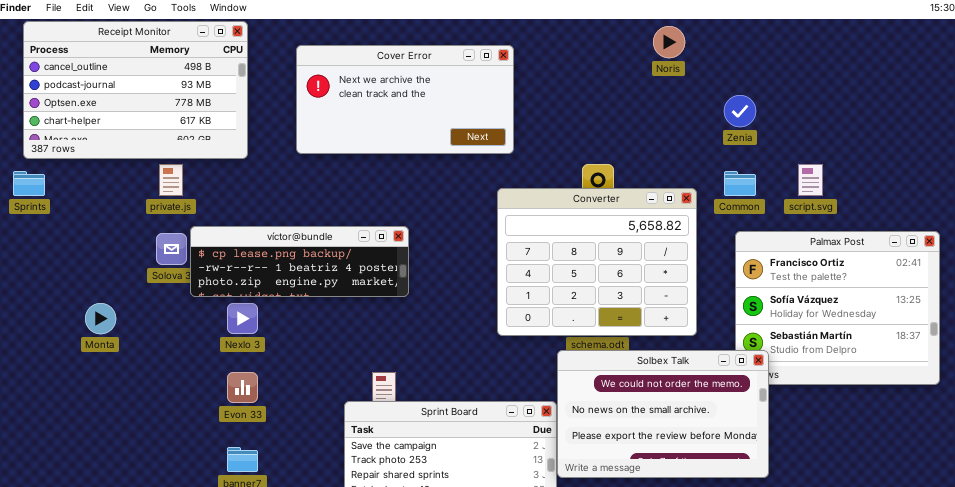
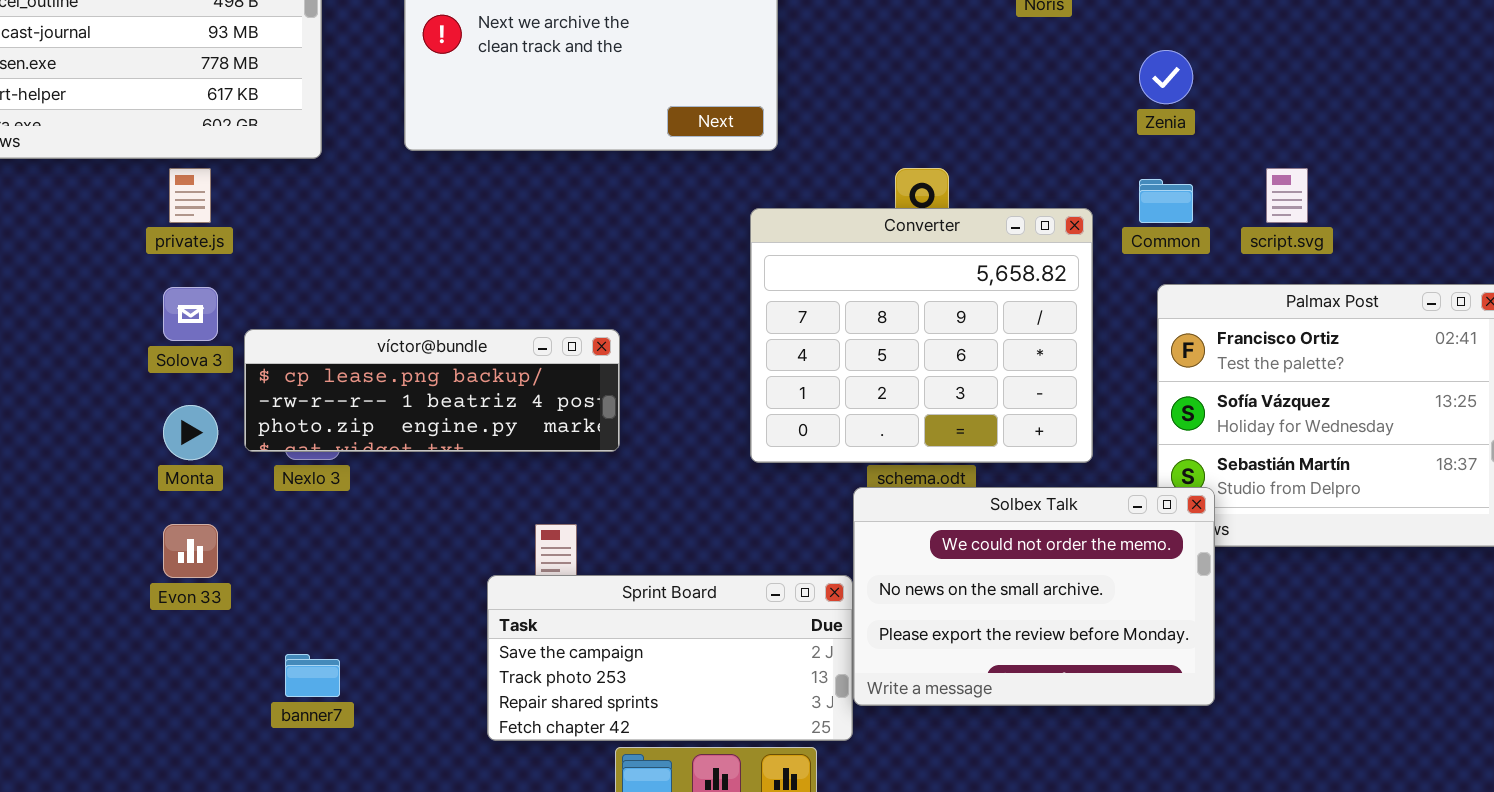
víctor@bundle: [190,226,409,297] -> [244,329,620,452], moved
Monta: [85,303,116,334] -> [163,405,218,460], moved
Evon 33: [227,372,258,403] -> [163,524,218,578], moved

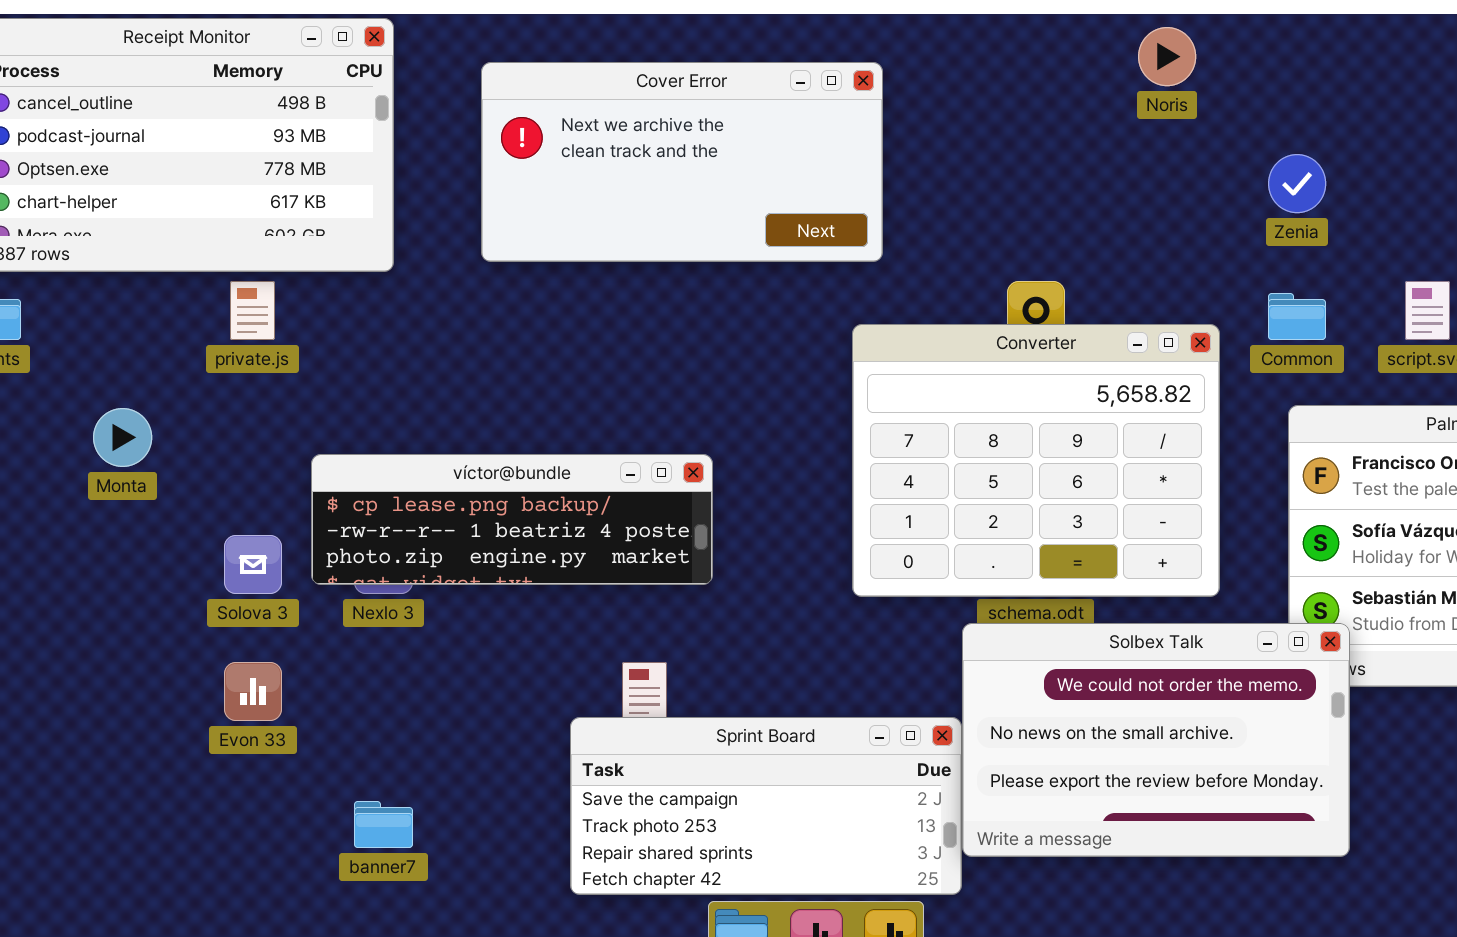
Solova 3: [163,287,218,341] -> [224,535,282,594], moved
Monta: [163,405,218,460] -> [93,408,152,467], moved

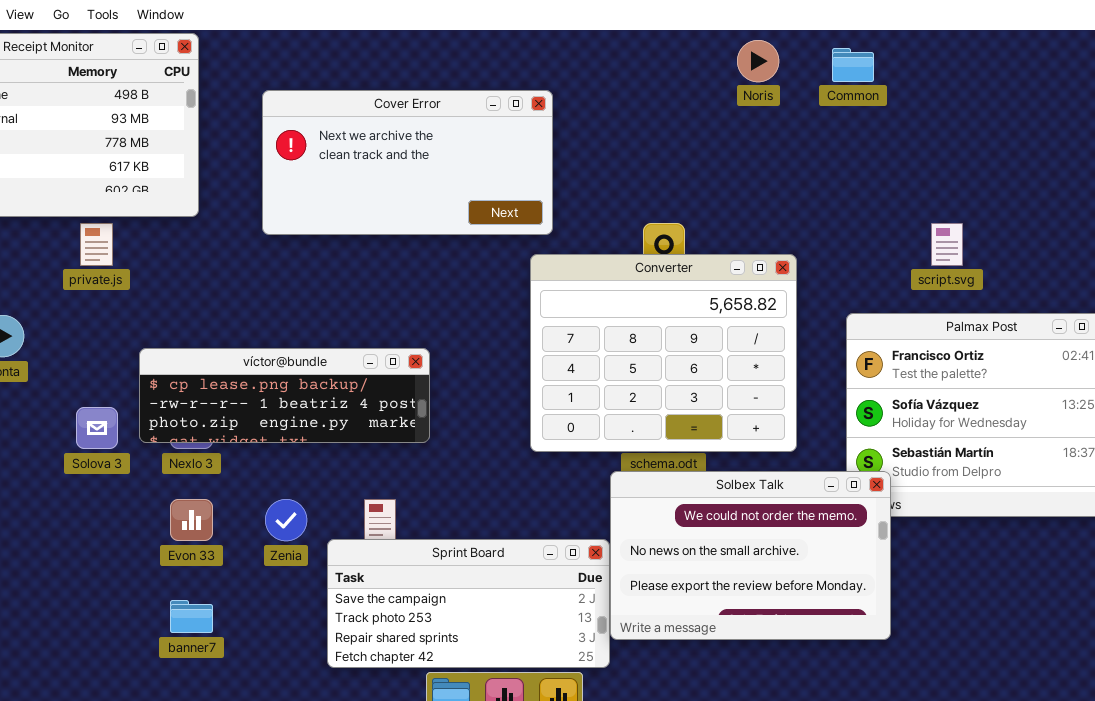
Cover Error: [481,62,883,262] -> [262,90,553,235], moved
Zenia: [1268,154,1326,213] -> [265,499,307,541], moved
Common: [1268,293,1326,340] -> [832,48,874,82], moved
Evon 33: [224,662,282,721] -> [170,499,213,541], moved

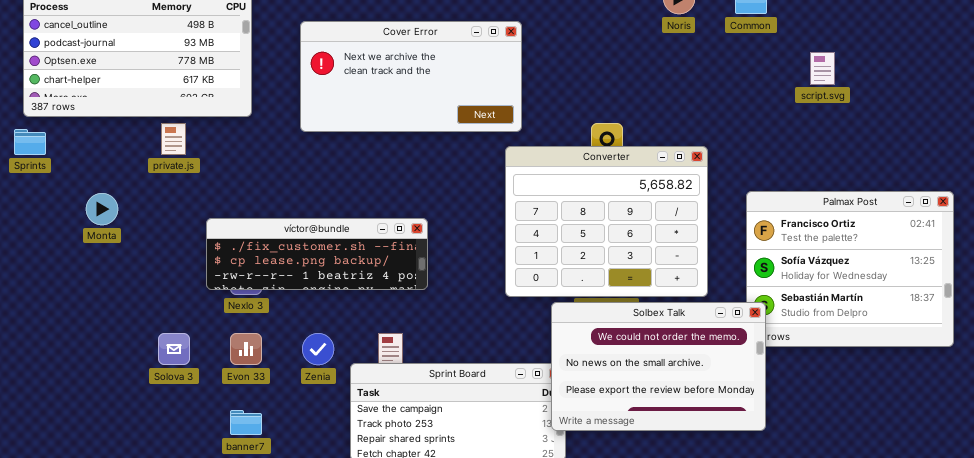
script.svg: [931,223,963,266] -> [810,52,835,85], moved
víctor@bundle: [139,348,430,443] -> [206,218,428,290], scrolled up 1 row
Solova 3: [76,407,118,449] -> [158,333,190,365], moved
Solbex Talk: [610,471,891,640] -> [551,302,766,431], moved

